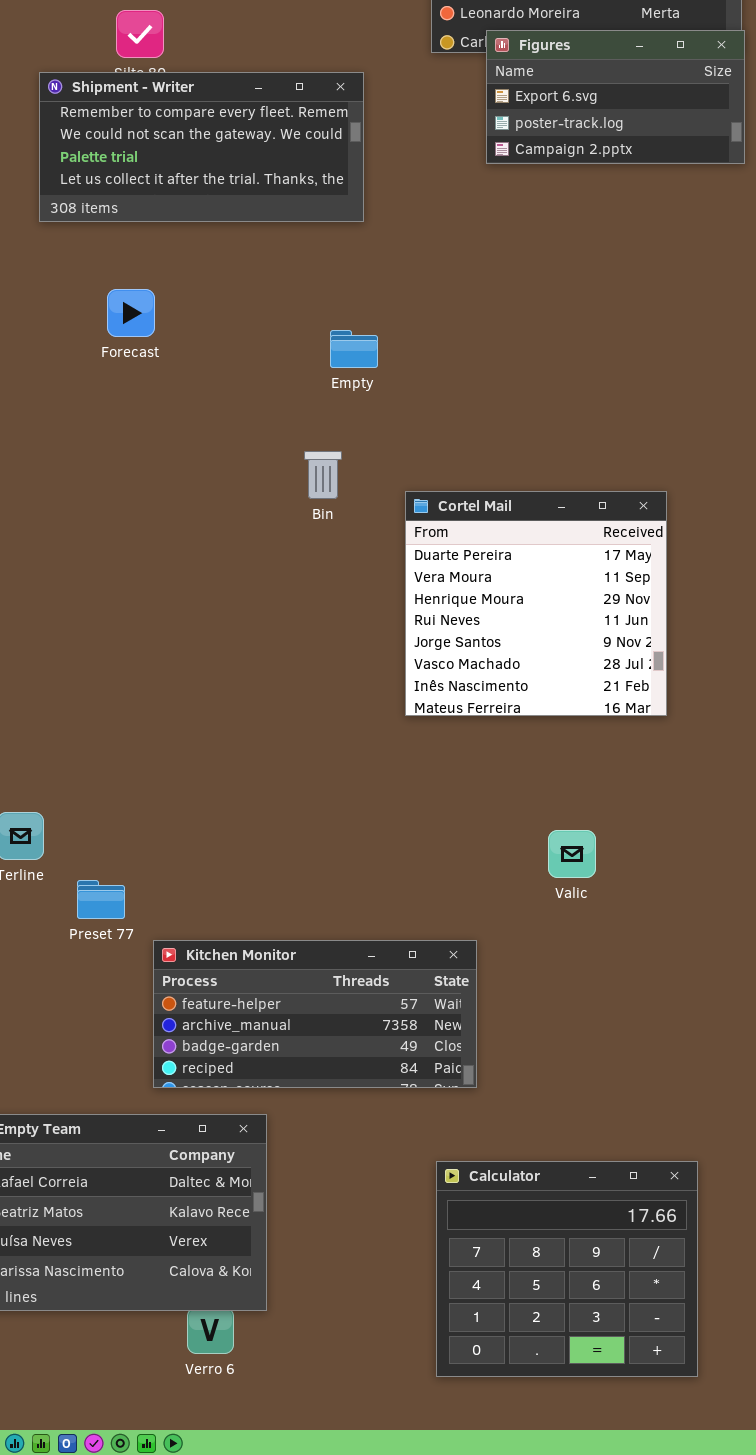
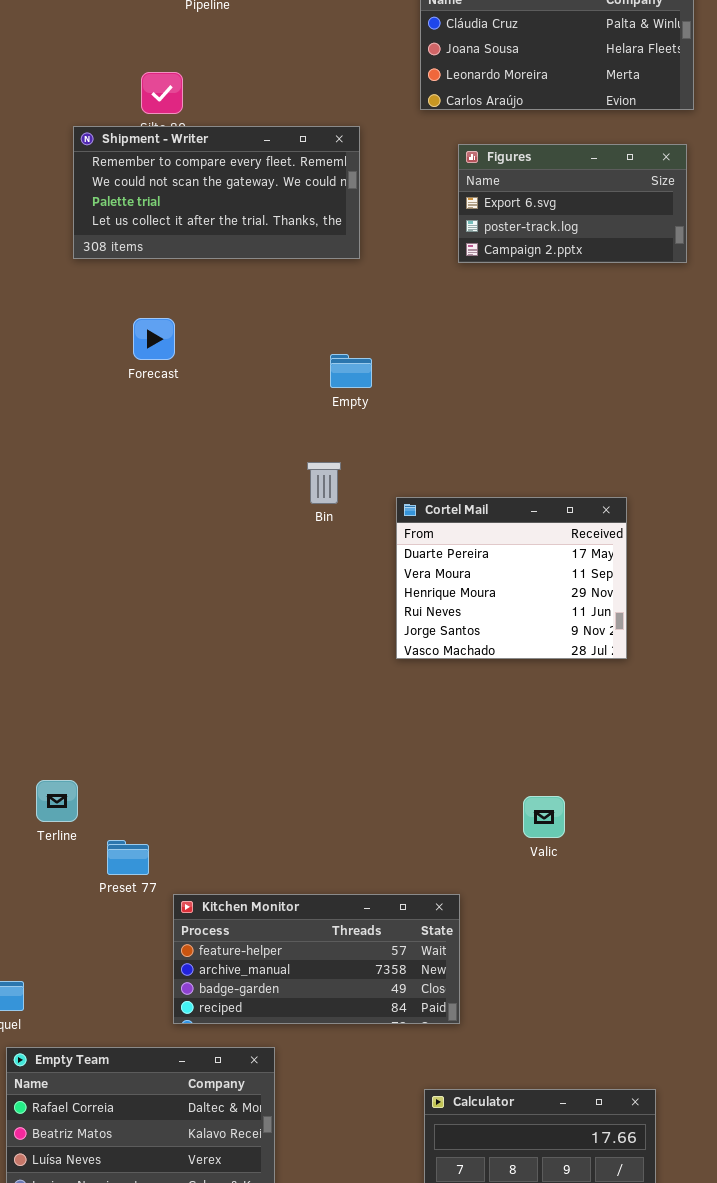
Figures: [486,30,745,164] -> [458,144,687,263], moved
Cortel Mail: [405,491,667,716] -> [396,497,627,659], resized

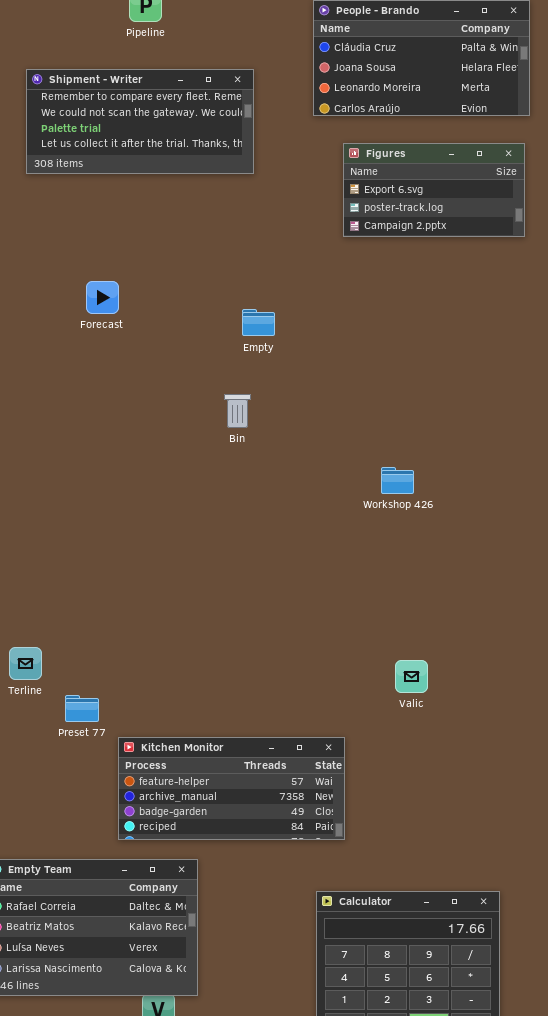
Shipment - Writer: [73,126,360,259] -> [26,69,254,174], moved
Cortel Mail: [396,497,627,659] -> none, closed

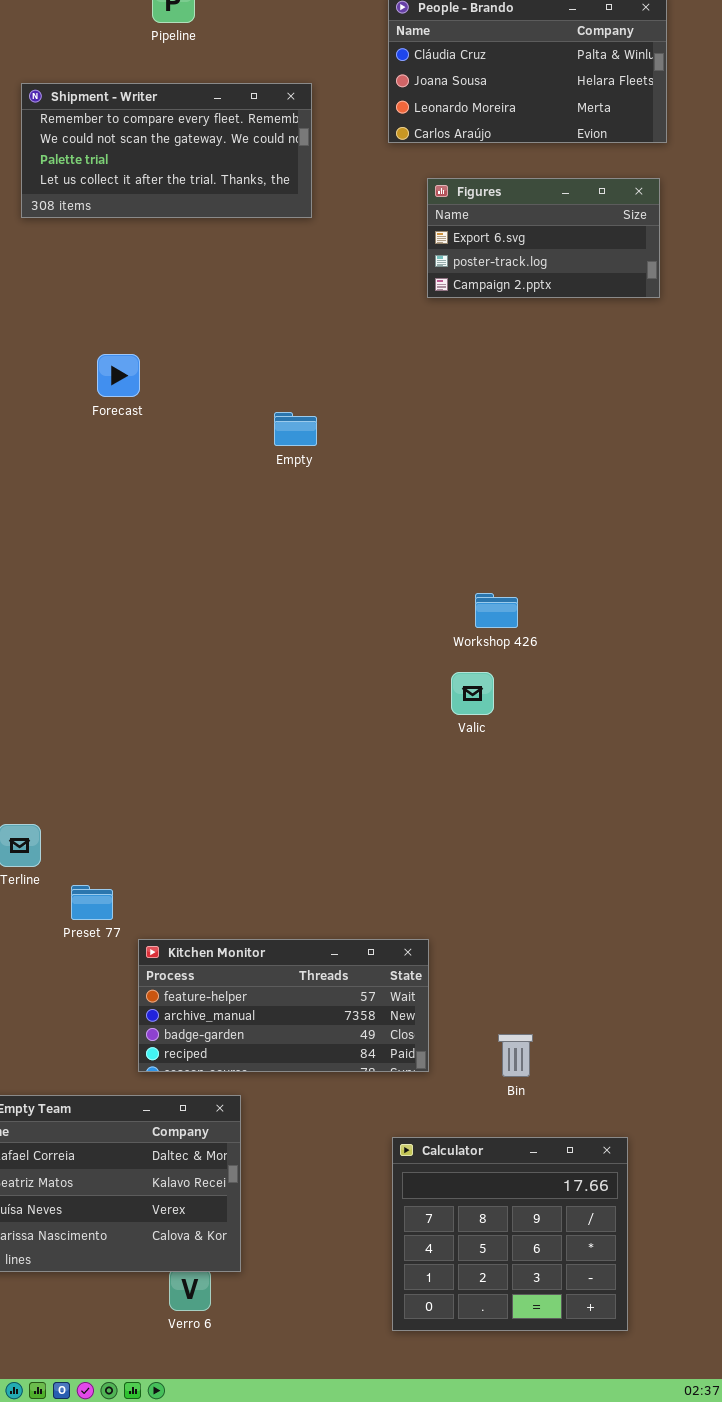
Empty: [242,309,275,336] -> [274,412,317,446], moved
Bin: [224,394,251,428] -> [498,1034,533,1077], moved
Valic: [395,660,428,693] -> [451,672,494,715], moved

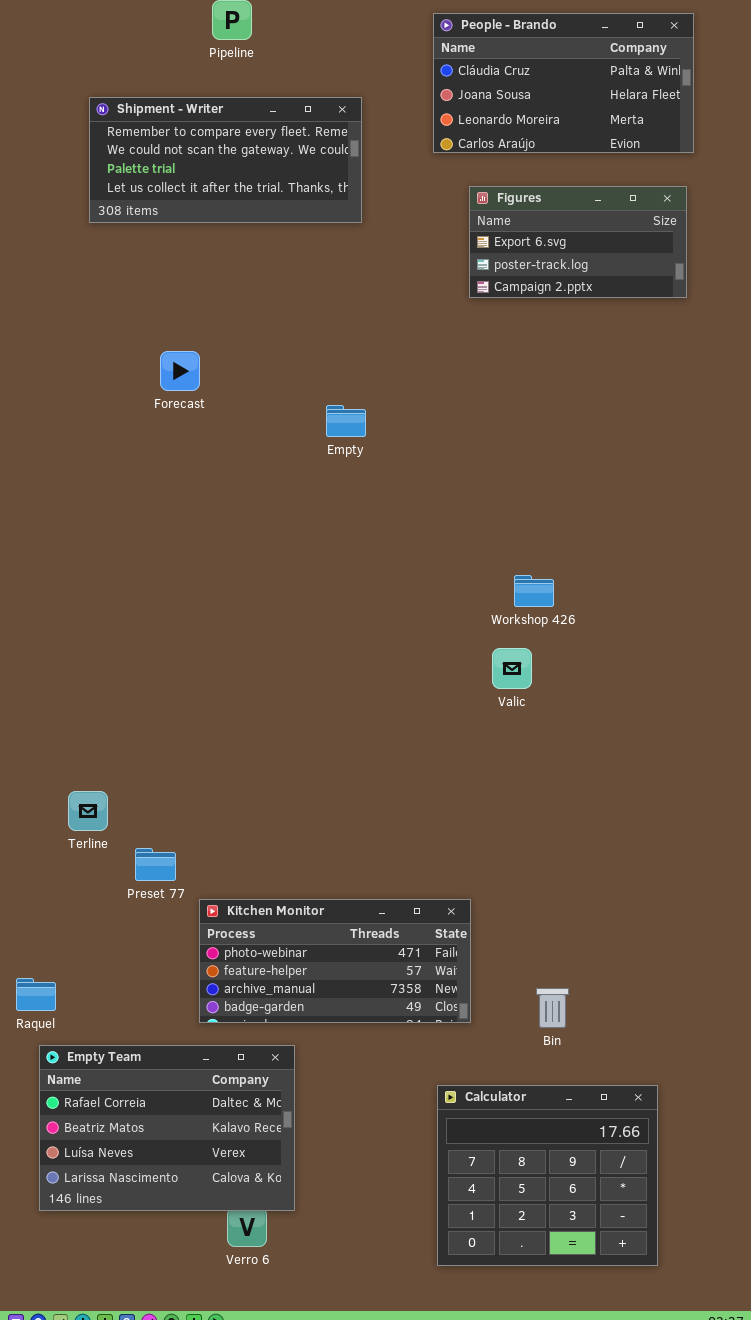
Kitchen Monitor: [138,939,429,1072] -> [199,899,471,1023], scrolled up 1 row

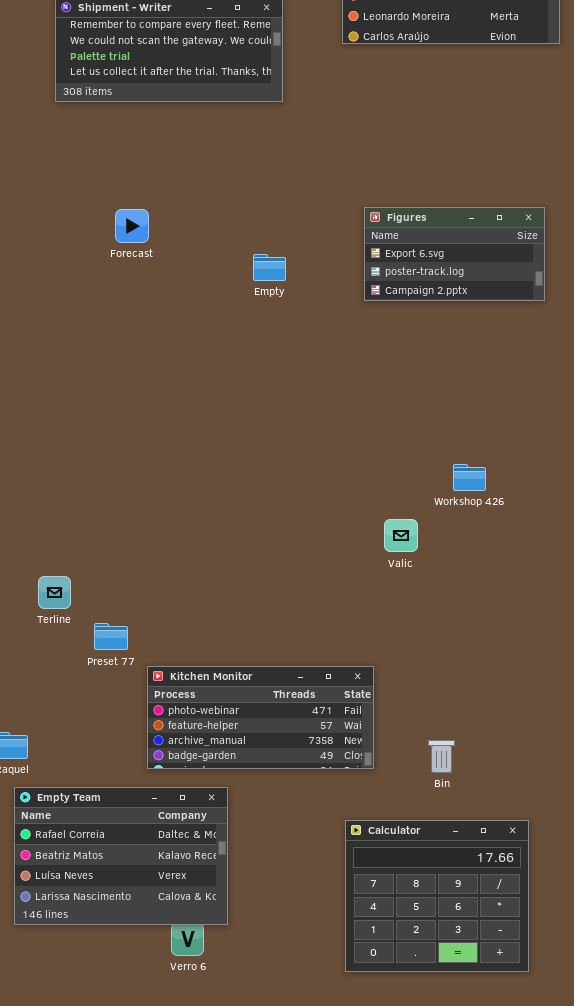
Figures: [469,186,687,298] -> [364,207,545,301], moved
Workshop 426: [514,575,554,607] -> [453,464,486,491], moved
Valic: [492,648,532,689] -> [384,519,418,552], moved

